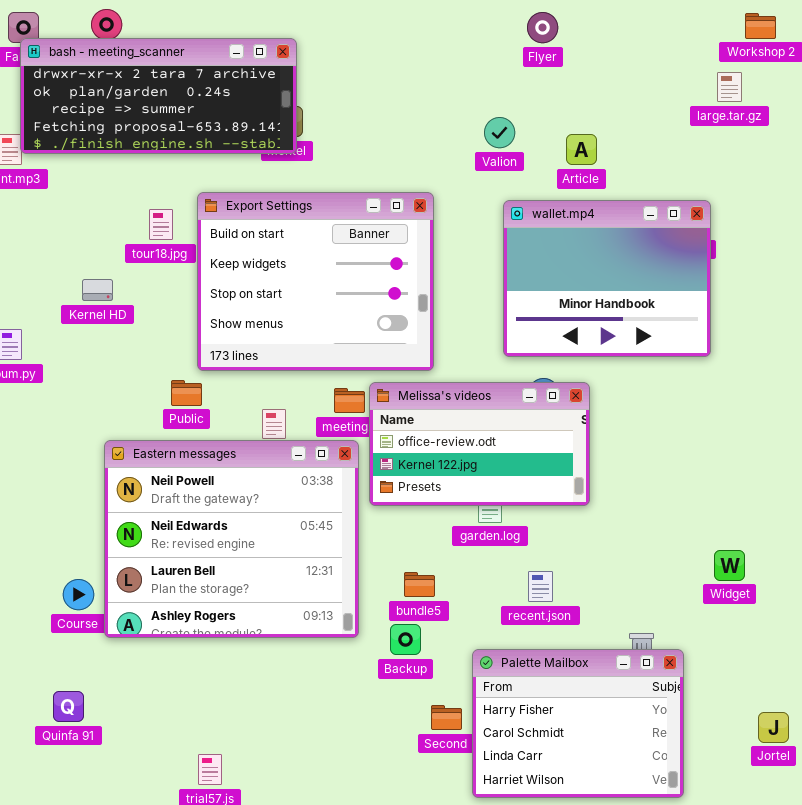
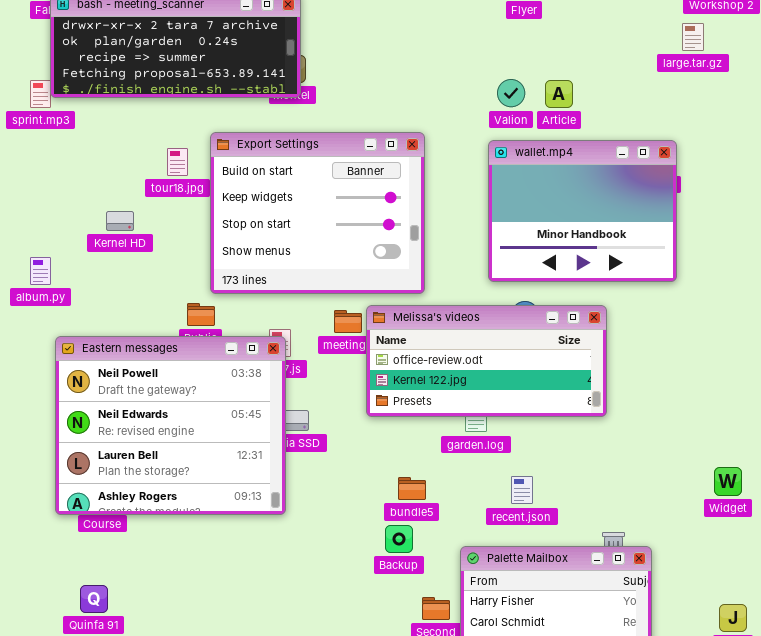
Valion: [484,117,515,148] -> [497,79,525,107], moved
Melissa's videos: [369,382,590,506] -> [366,305,607,417], resized
Eastern messages: [104,440,359,638] -> [55,336,286,515], moved
Widget: [714,550,745,581] -> [714,467,742,496], moved

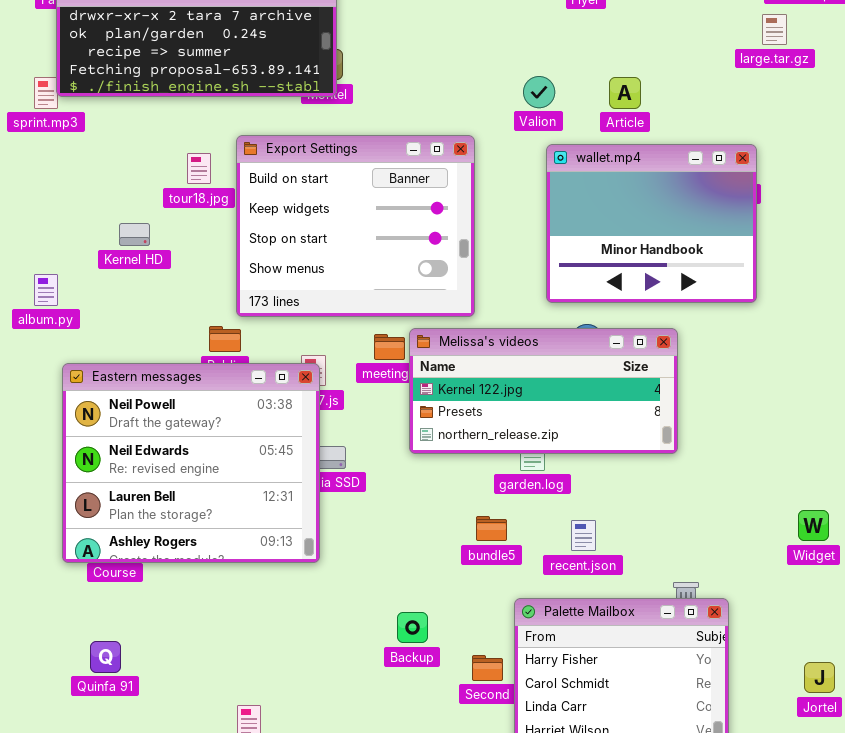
Valion: [497,79,525,107] -> [523,76,555,108], moved
Melissa's videos: [366,305,607,417] -> [409,328,678,454], scrolled down 1 row
bundle5: [398,477,426,500] -> [476,516,507,541], moved
Backup: [385,525,413,553] -> [397,612,428,643], moved

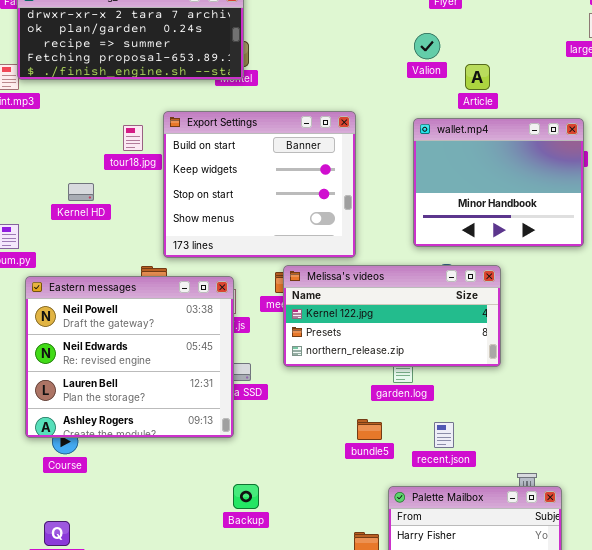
Valion: [523,76,555,108] -> [414,33,440,59], moved
Melissa's videos: [409,328,678,454] -> [283,265,501,367], moved
Eastern messages: [62,363,320,563] -> [25,276,234,438], moved
Backup: [397,612,428,643] -> [233,484,259,509], moved

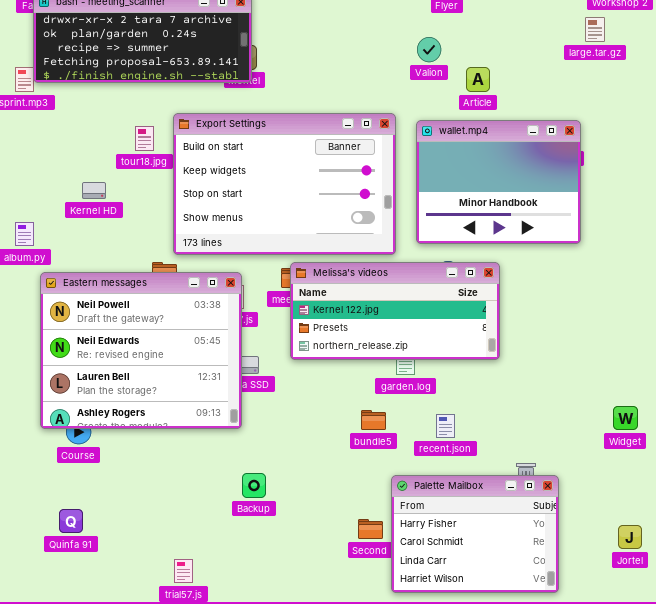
Export Settings: [163,111,356,258] -> [173,113,396,255], resized

